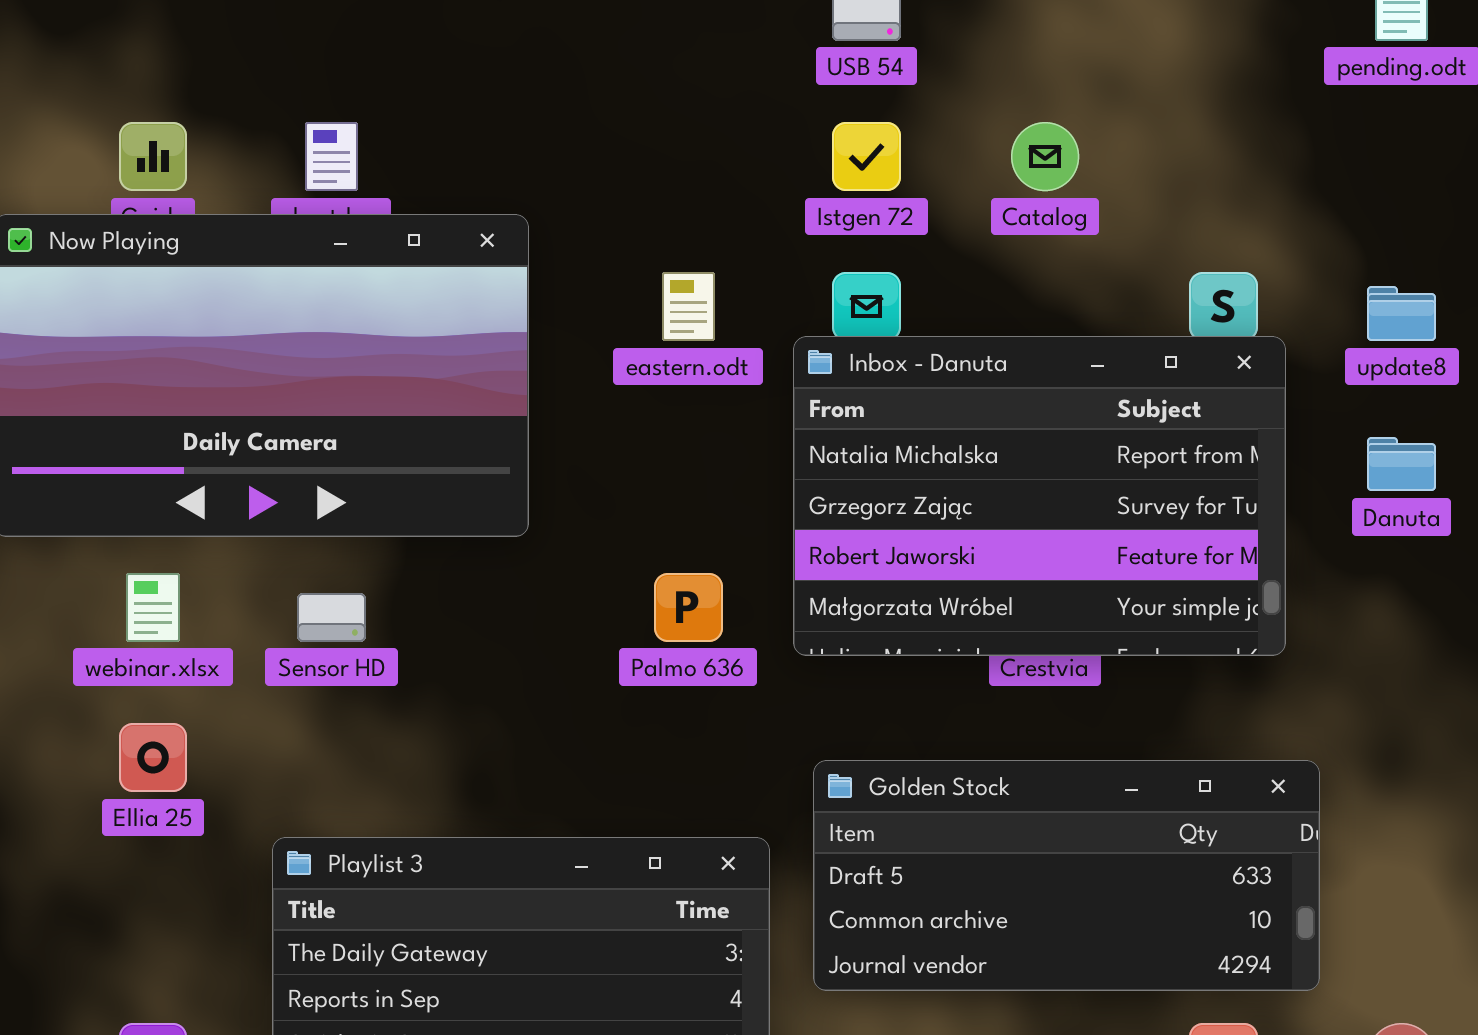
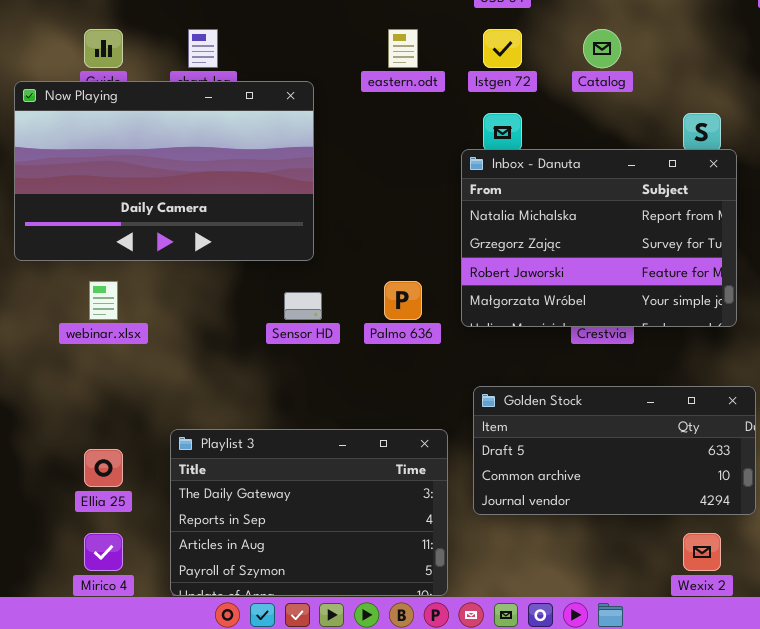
eastern.odt: [662,272,715,341] -> [388,29,418,68], moved
Sensor HD: [297,593,366,642] -> [284,292,322,320], moved
Ellia 25: [119,723,187,792] -> [84,449,123,487], moved

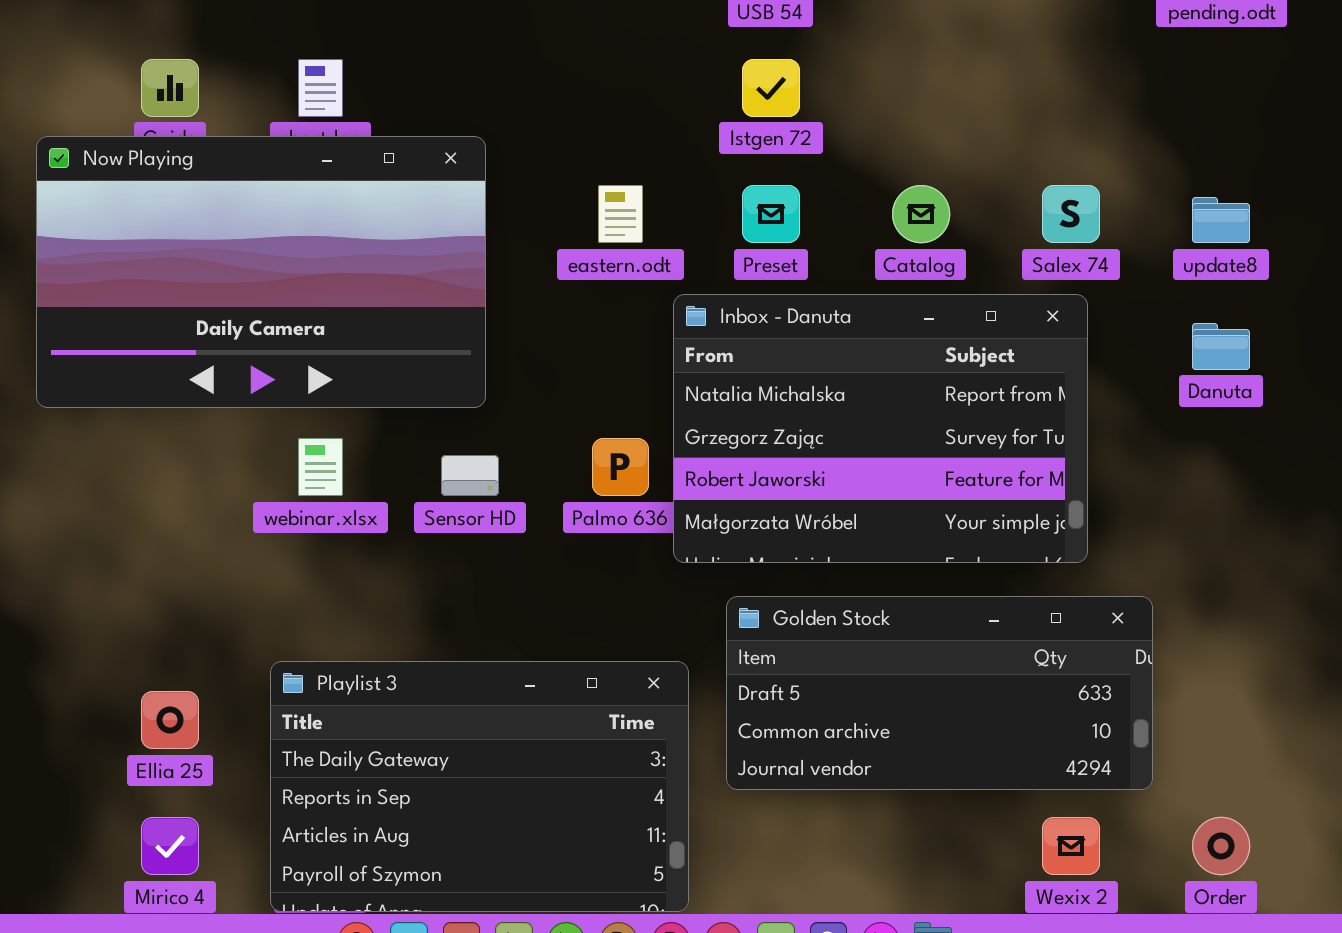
eastern.odt: [388,29,418,68] -> [598,185,643,243], moved
Catalog: [583,29,621,68] -> [892,185,950,243], moved
Inbox - Danuta: [461,149,737,327] -> [673,294,1088,563], moved
webinar.xlsx: [89,281,118,320] -> [298,438,343,496], moved

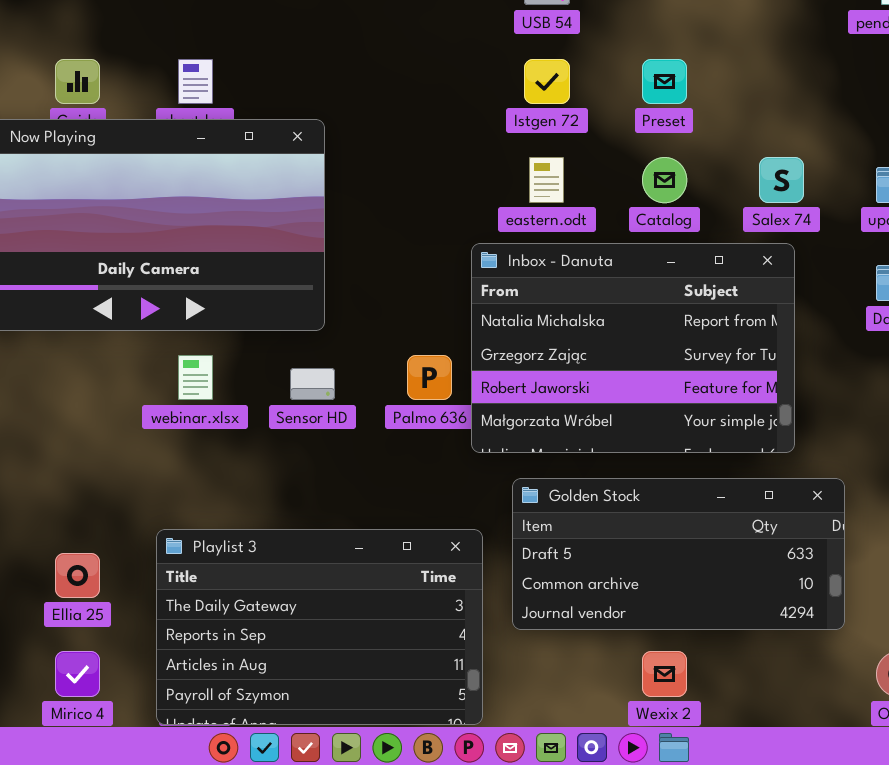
eastern.odt: [598,185,643,243] -> [529,157,564,203], moved
Preset: [742,185,800,243] -> [642,59,687,104], moved
Wexix 2: [1042,817,1100,875] -> [642,651,687,697], moved

